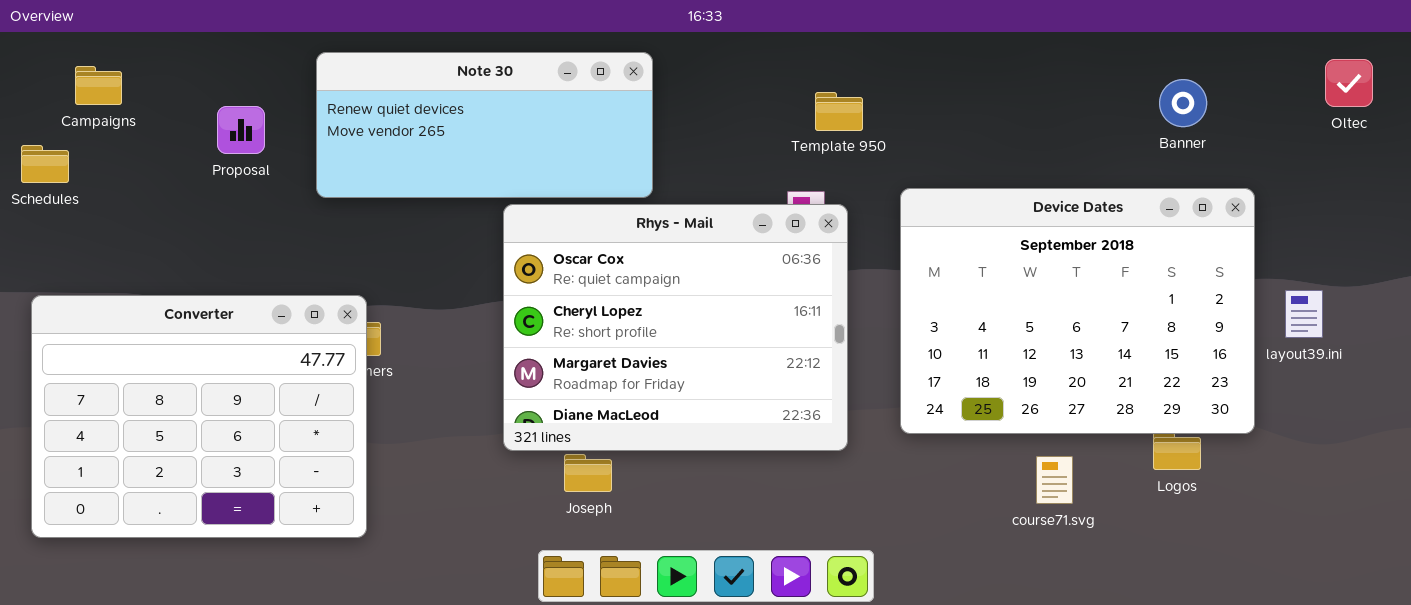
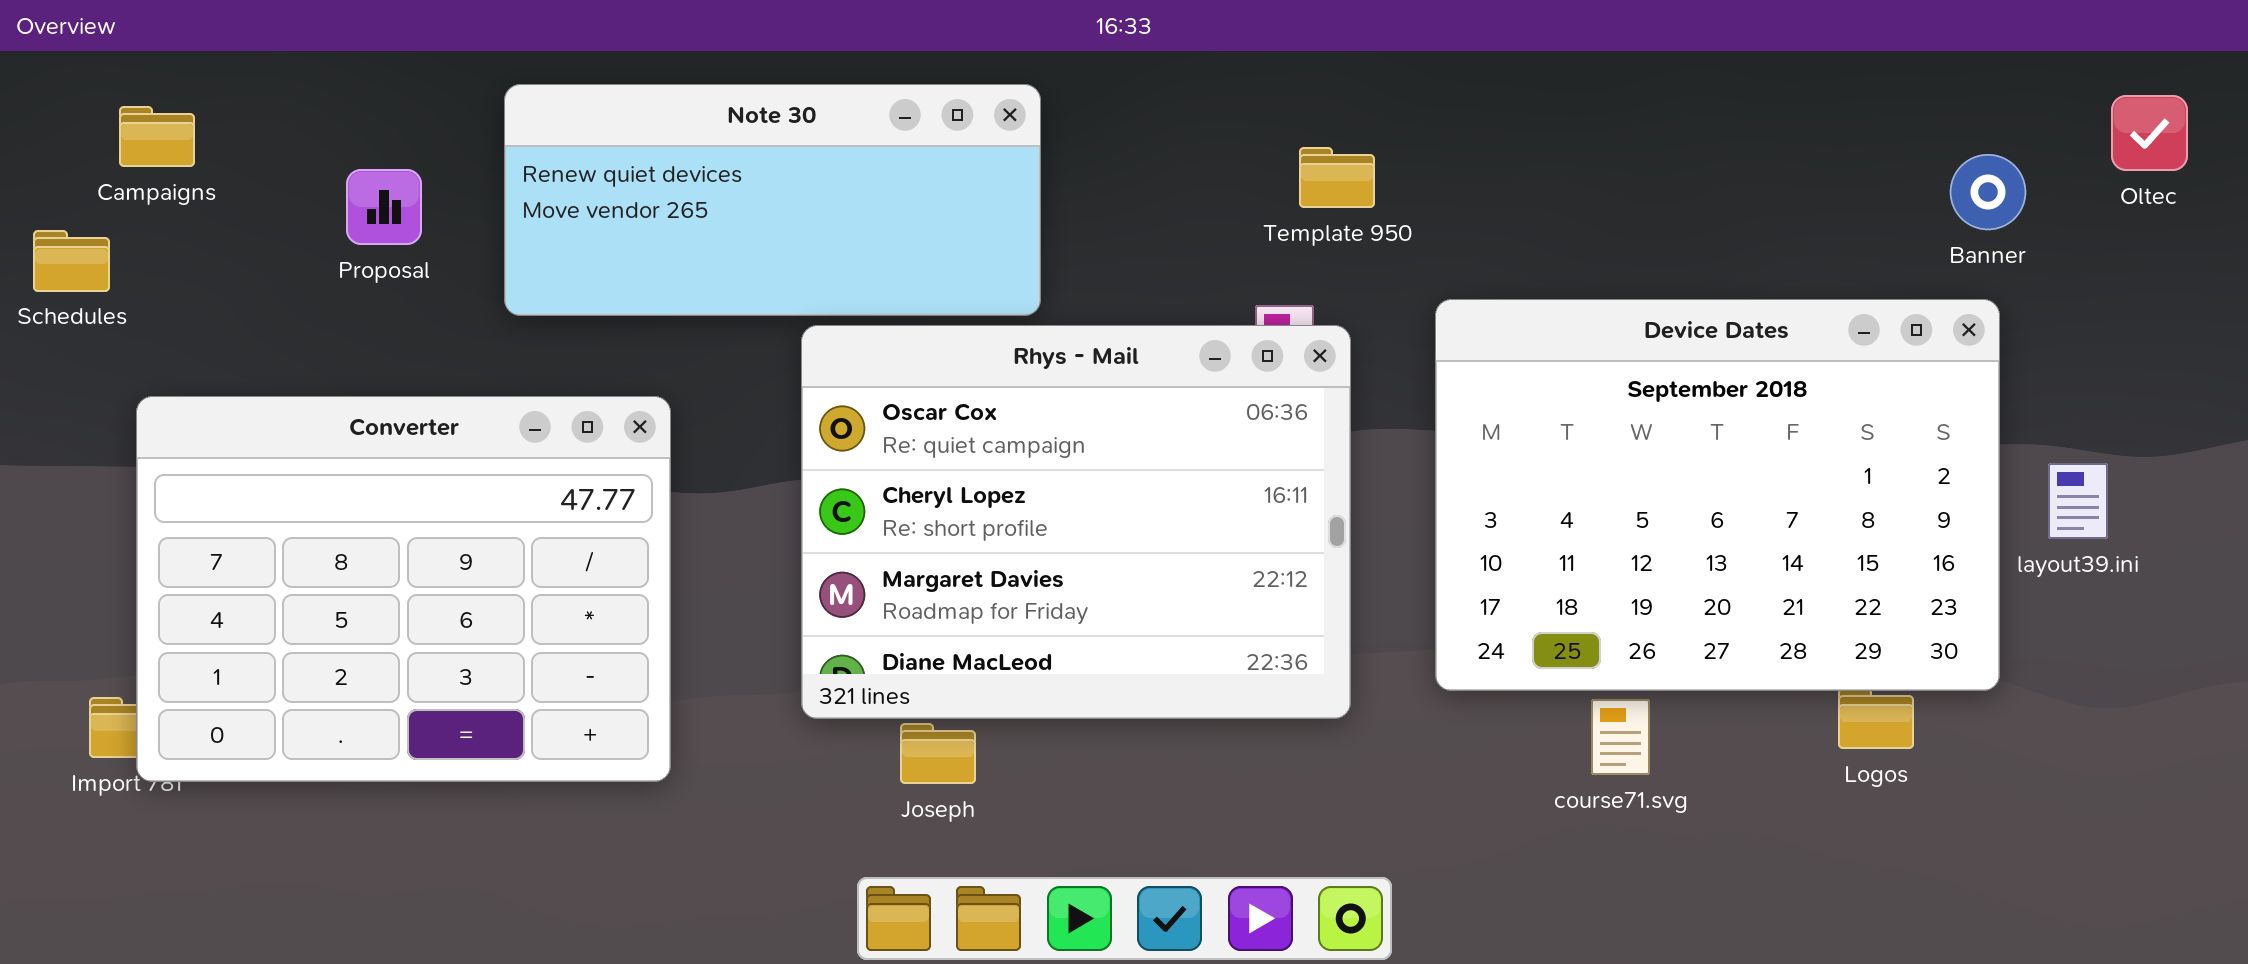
Banner: [1159,79,1207,127] -> [1950,154,2026,230], moved
Converter: [31,295,367,538] -> [136,396,671,782], moved
course71.svg: [1036,456,1073,504] -> [1591,699,1650,775], moved

